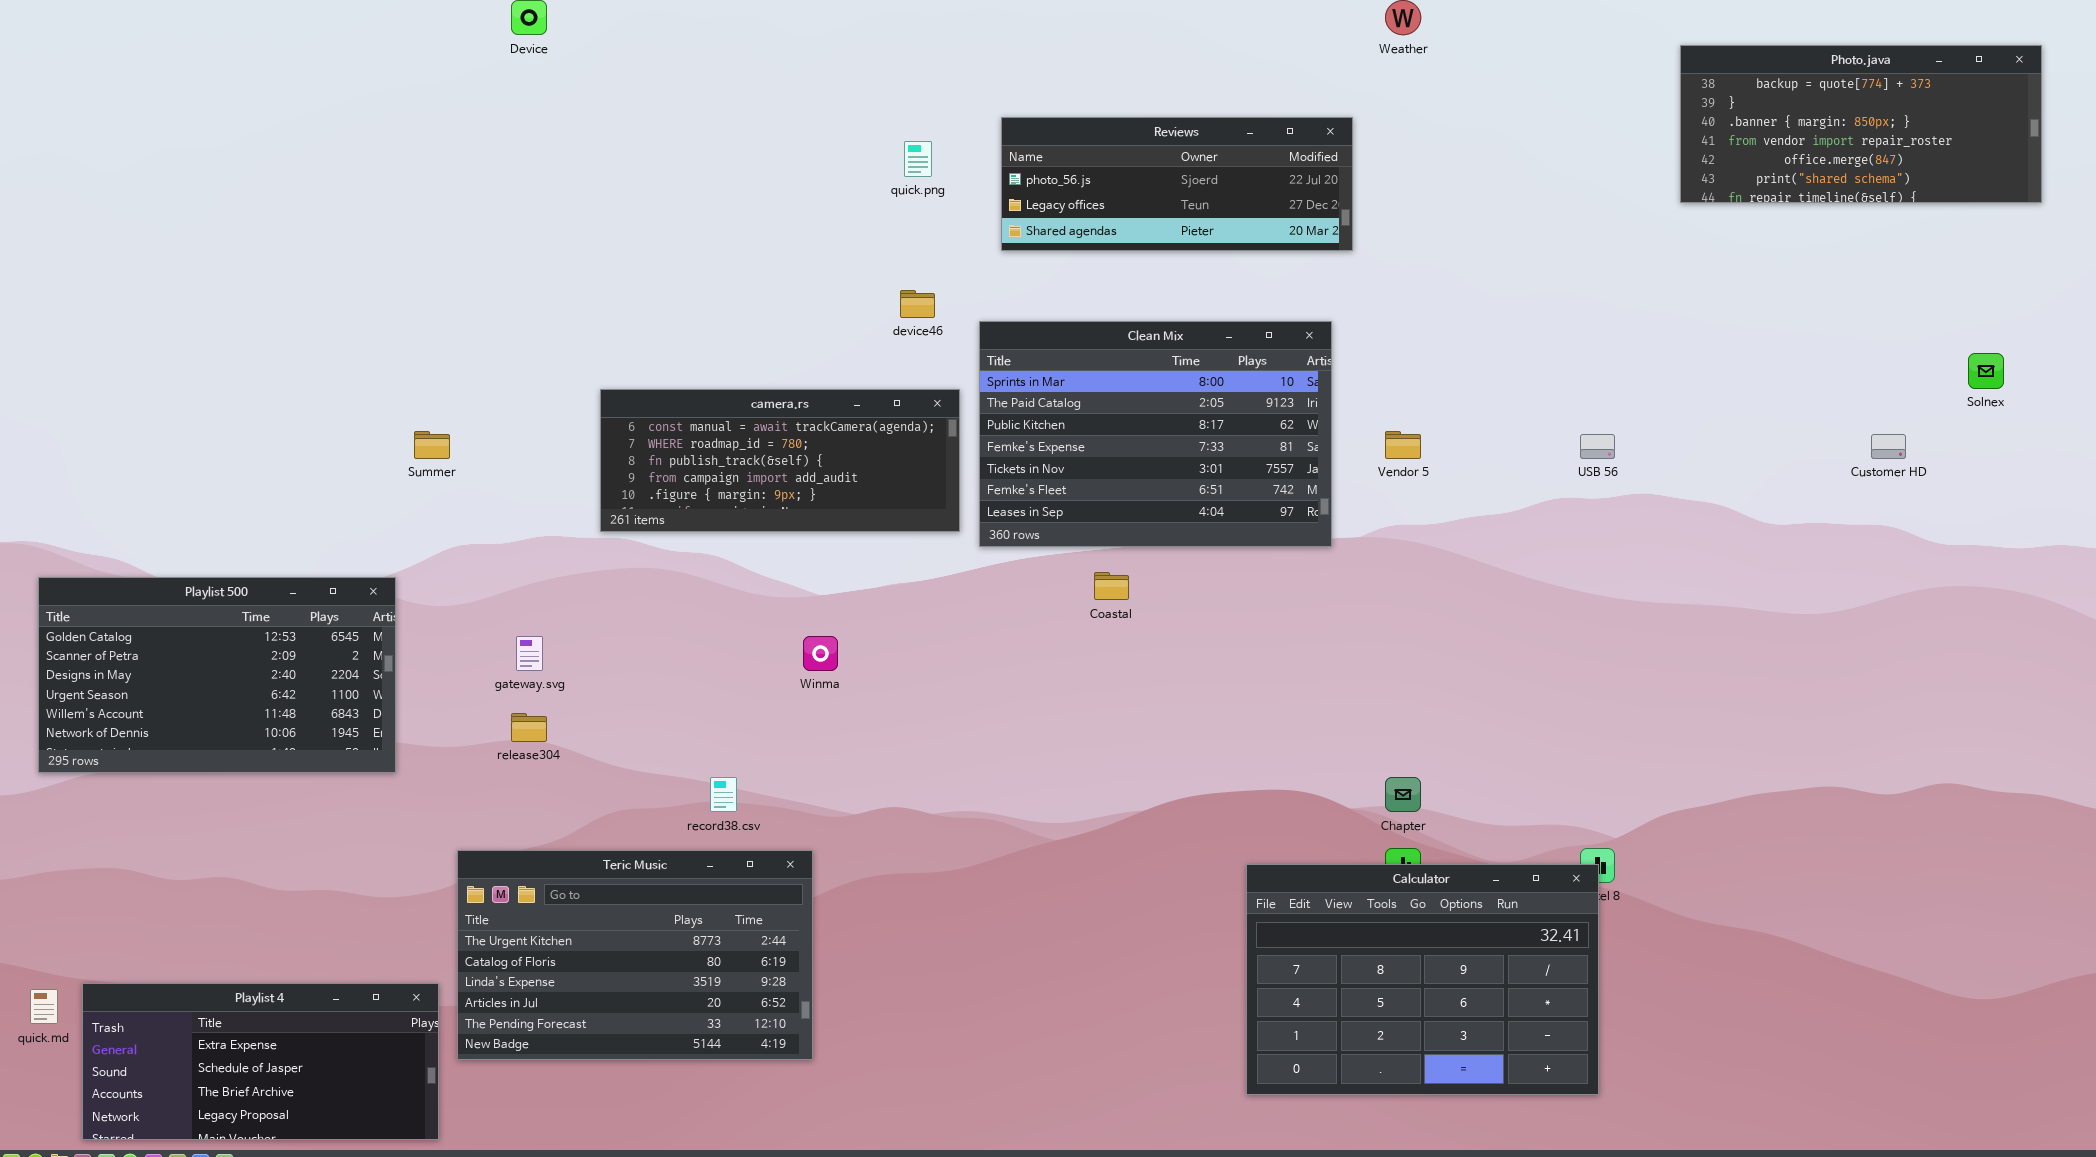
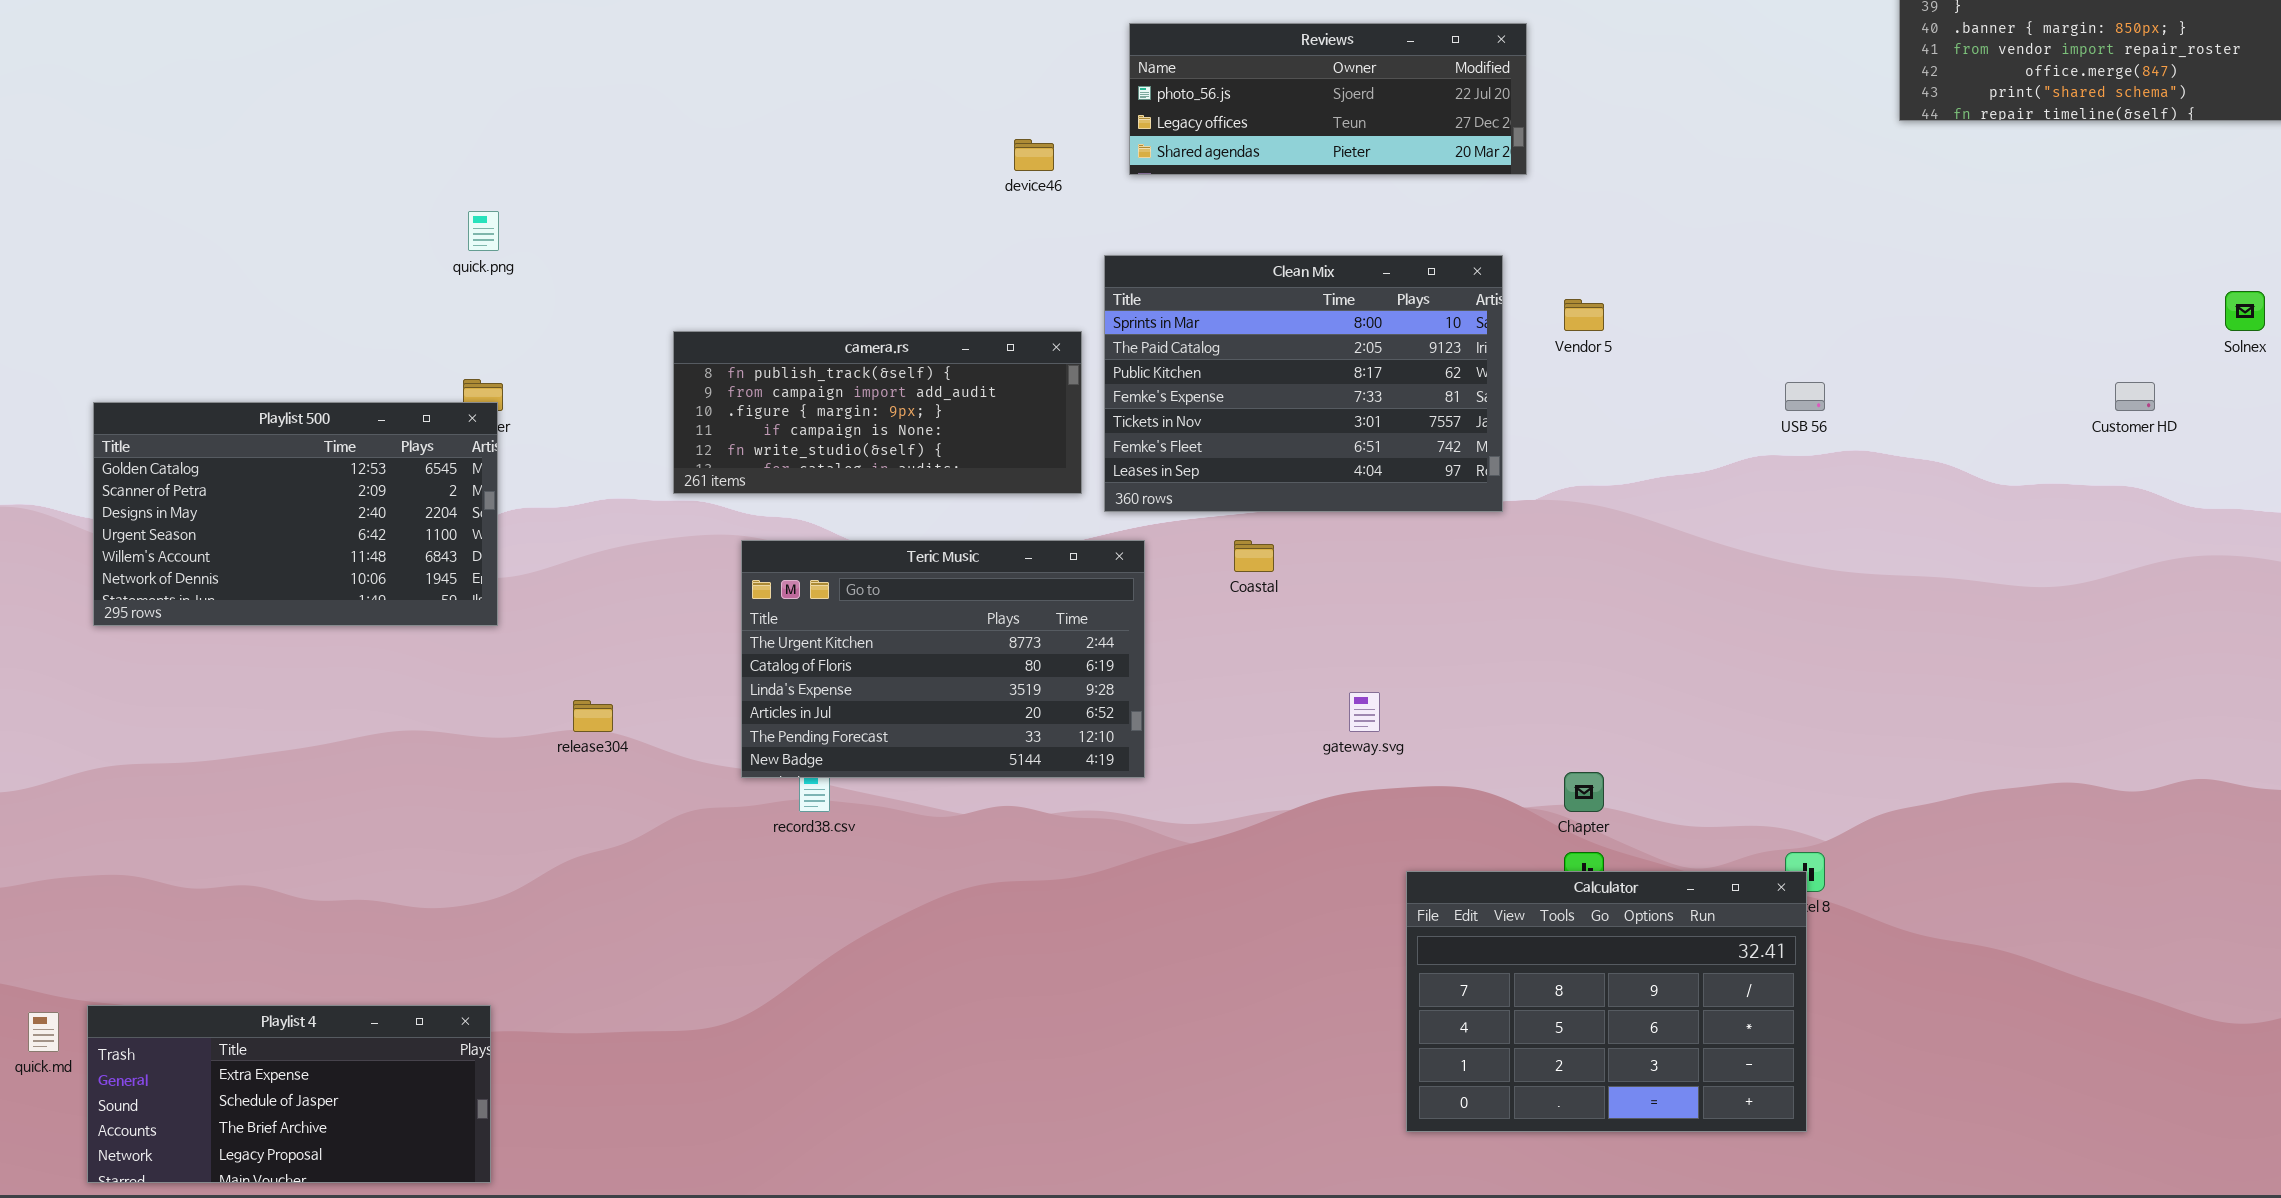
quick.png: [904,141,932,177] -> [468,211,499,251], moved
device46: [900,290,935,318] -> [1014,139,1054,171], moved
camera.rs: [600,389,960,532] -> [673,331,1082,494], scrolled down 2 rows
Vendor 5: [1385,431,1421,459] -> [1564,299,1604,331], moved
Playlist 500: [38,577,396,773] -> [93,402,498,626], moved
gateway.svg: [516,636,543,671] -> [1349,692,1380,732], moved
Teric Music: [457,850,813,1060] -> [741,540,1145,778], moved

